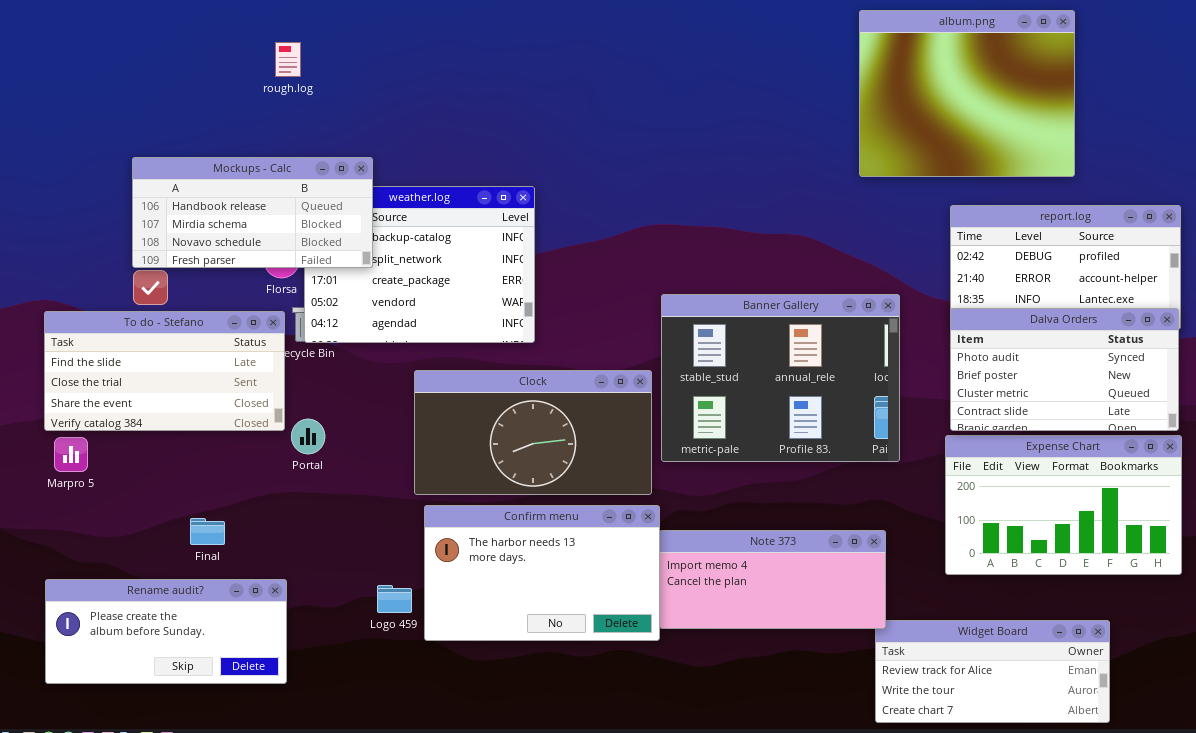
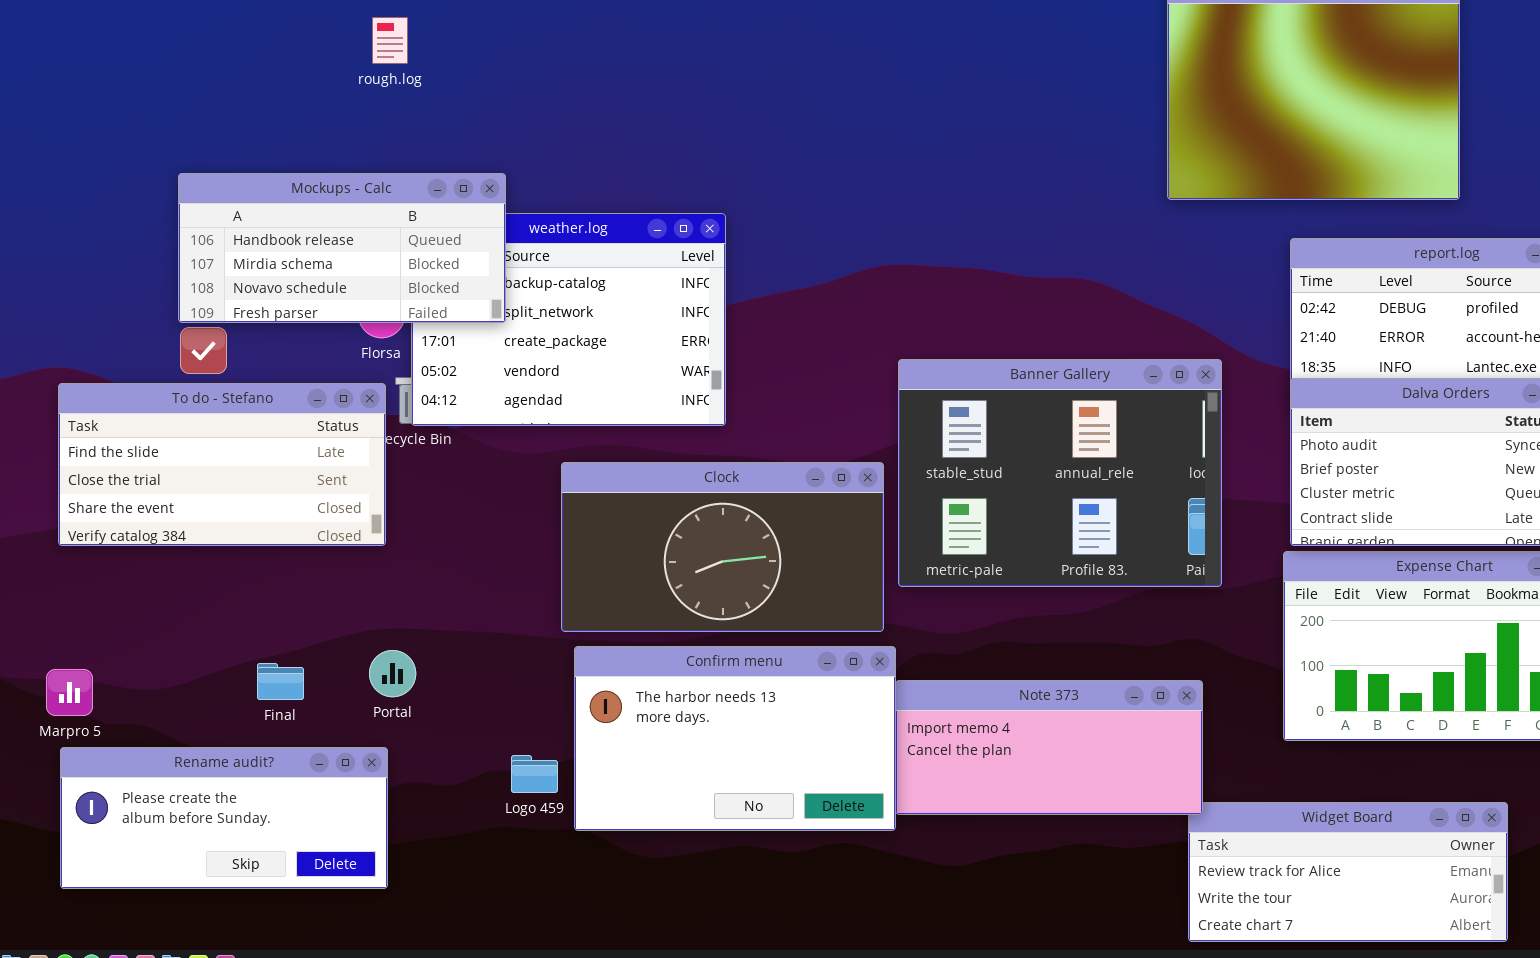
Portal: [291,419,325,454] -> [369,650,416,697], moved
Marpro 5: [54,437,88,472] -> [46,669,93,716], moved

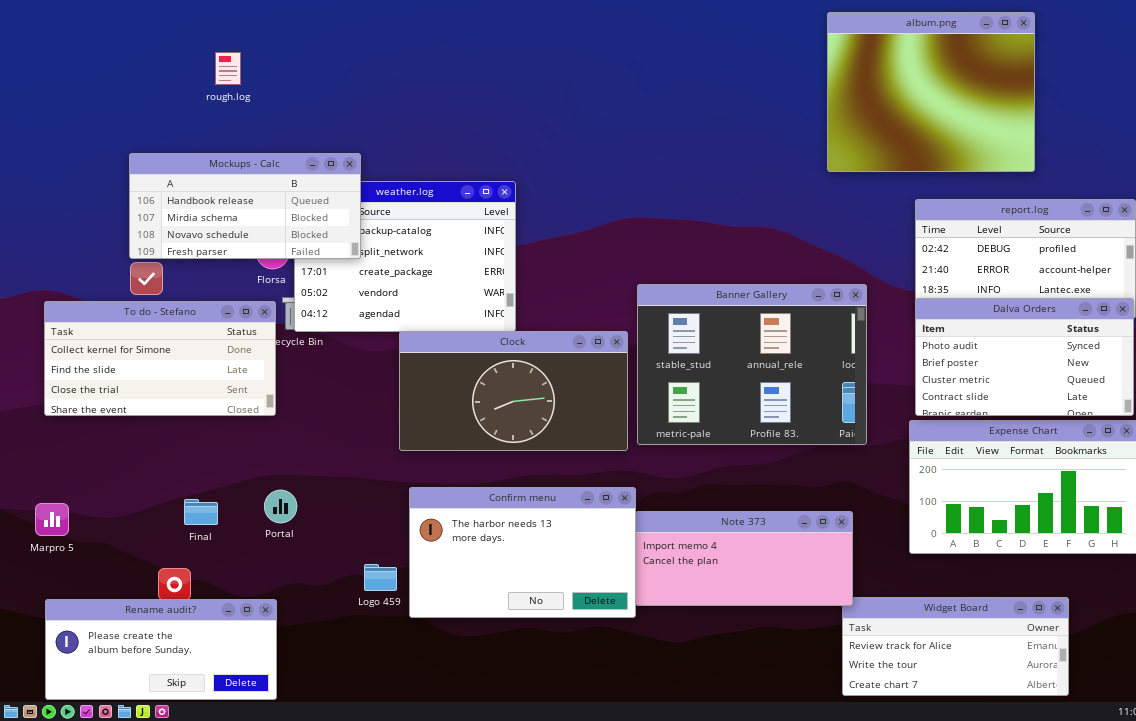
rough.log: [372,17,408,64] -> [215,52,241,85], moved
To do - Stefano: [58,383,386,546] -> [44,301,276,416], scrolled up 1 row
Clock: [561,462,884,632] -> [399,331,628,451], moved
Rename audit?: [60,747,388,889] -> [45,599,277,700], moved

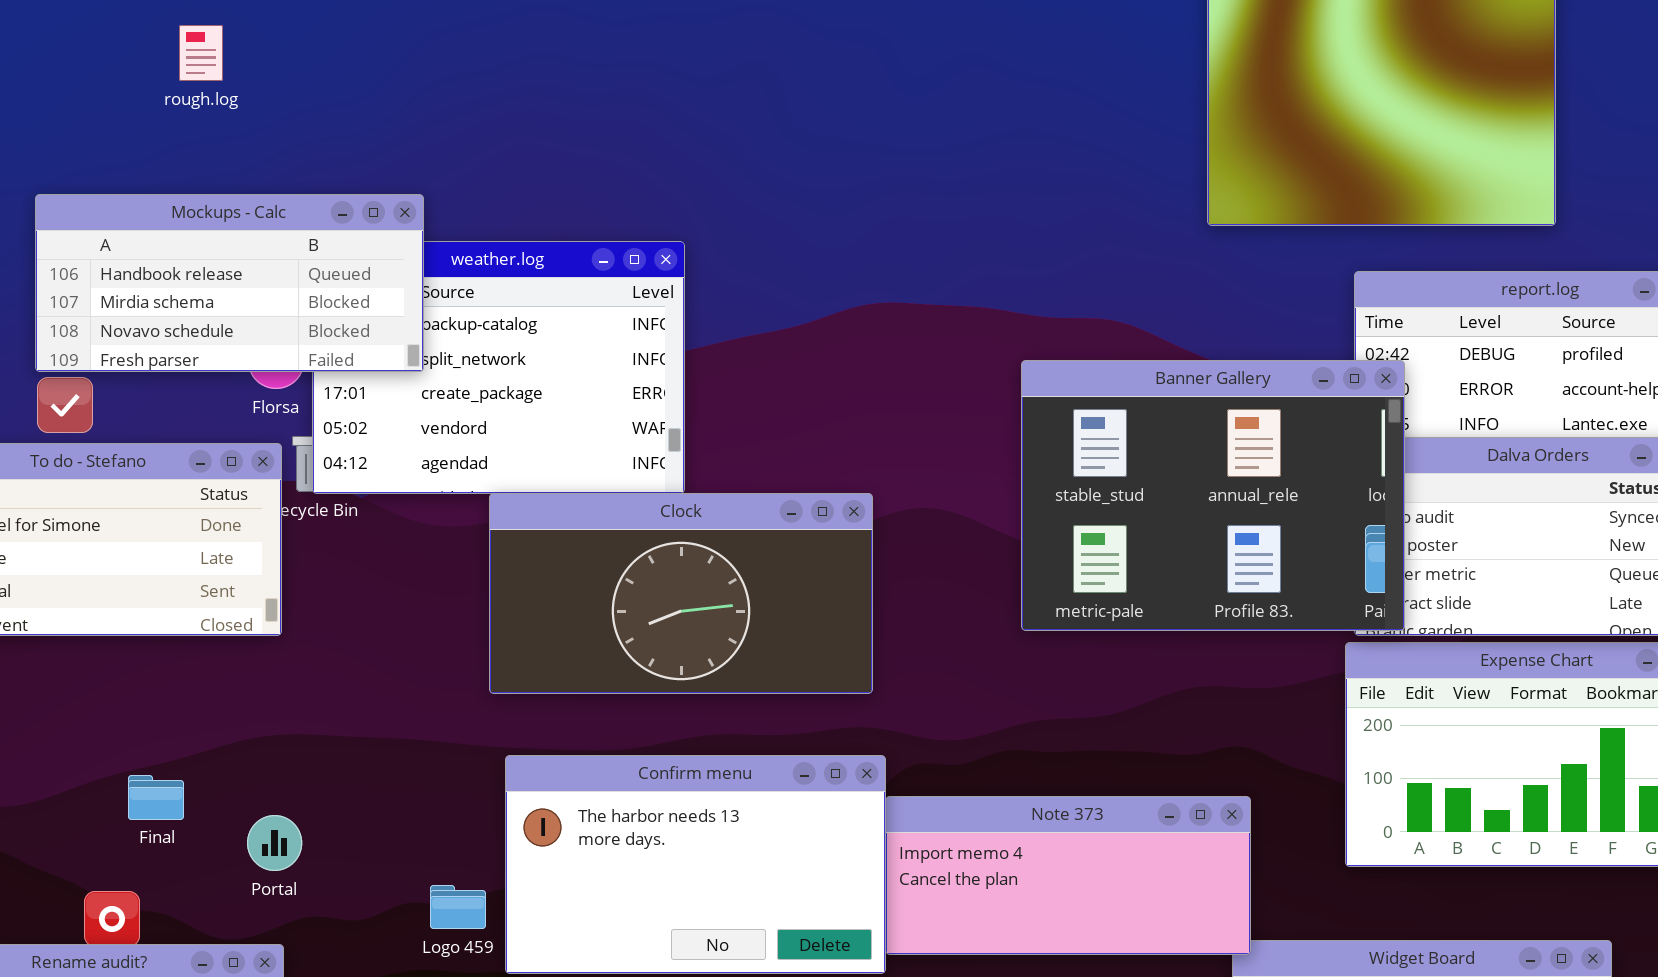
Banner Gallery: [637,284,867,445] -> [1021,360,1405,631], moved
Portal: [264,490,297,523] -> [247,815,302,871], moved

